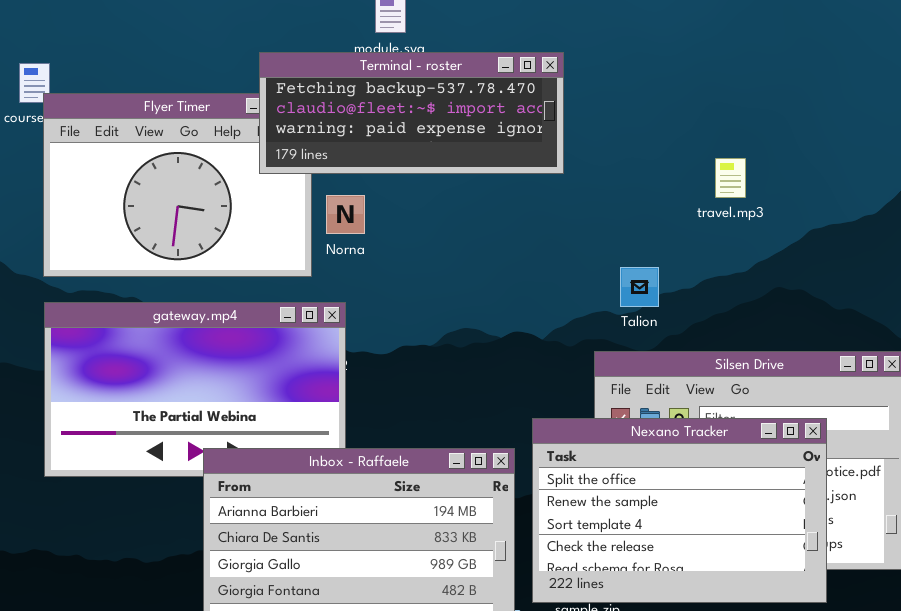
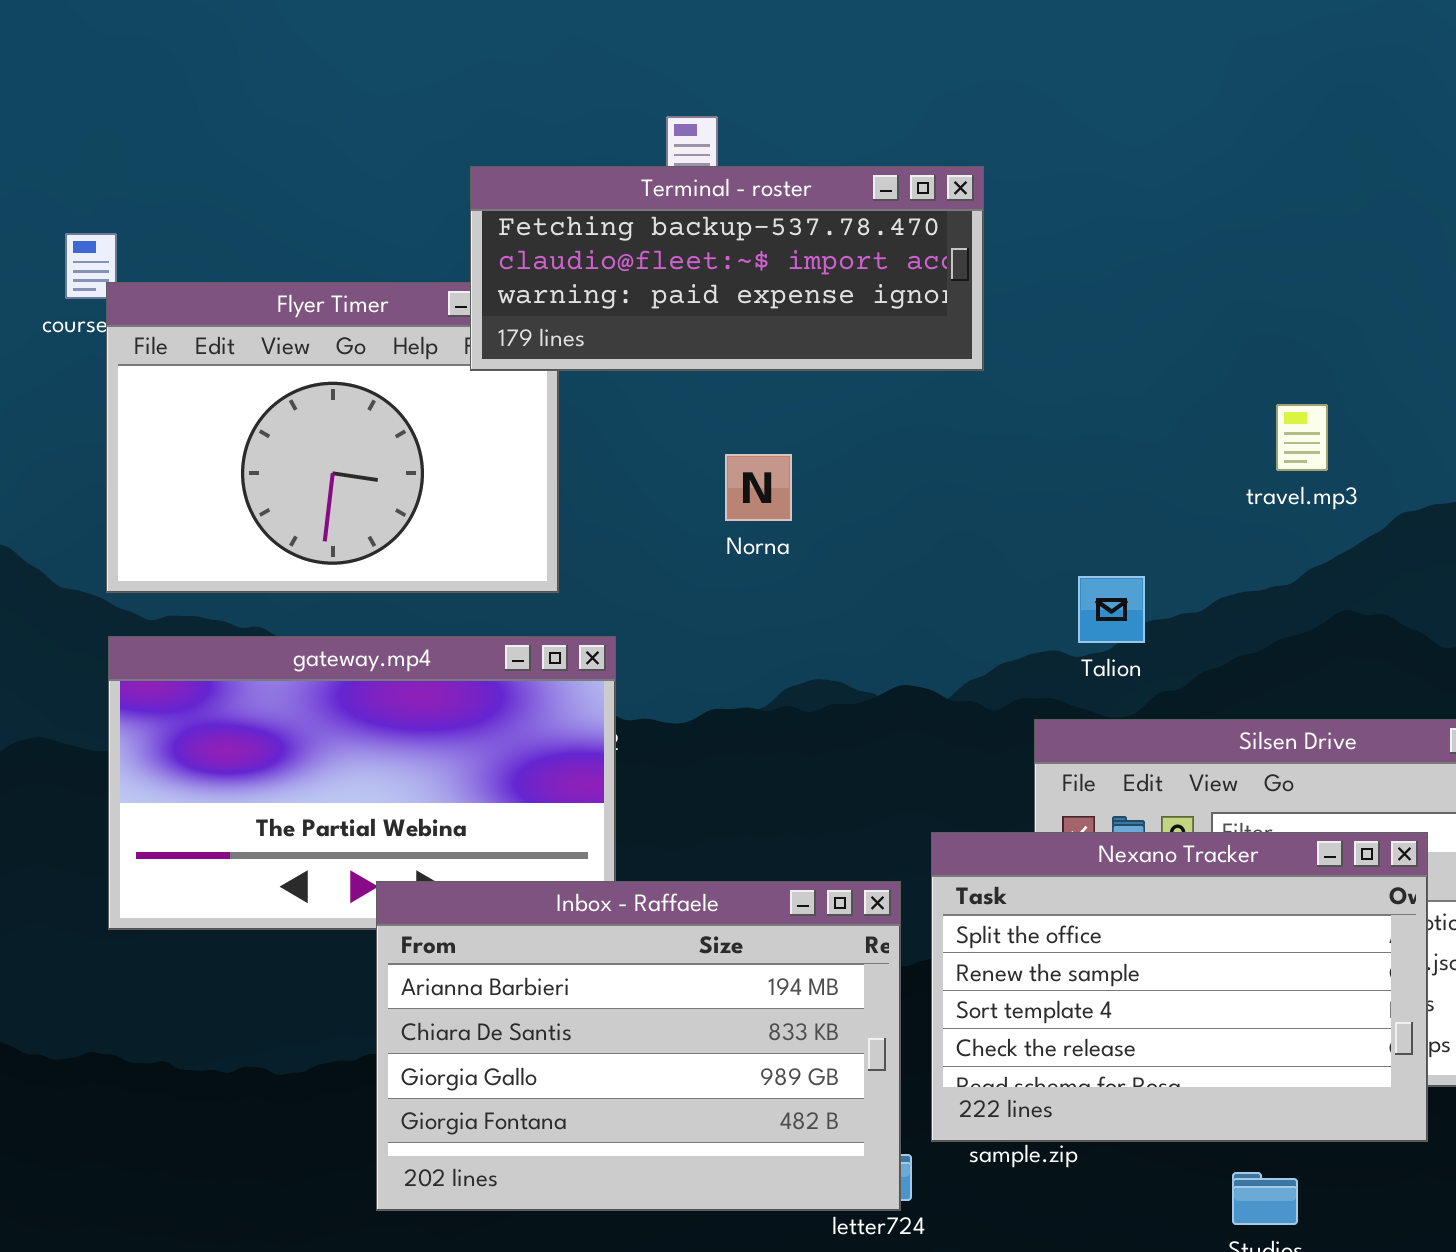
Terminal - roster: [259,52,564,174] -> [470,166,984,371], moved
travel.mp3: [715,158,746,198] -> [1276,404,1328,471], moved
Norna: [326,195,365,234] -> [725,454,792,521], moved

